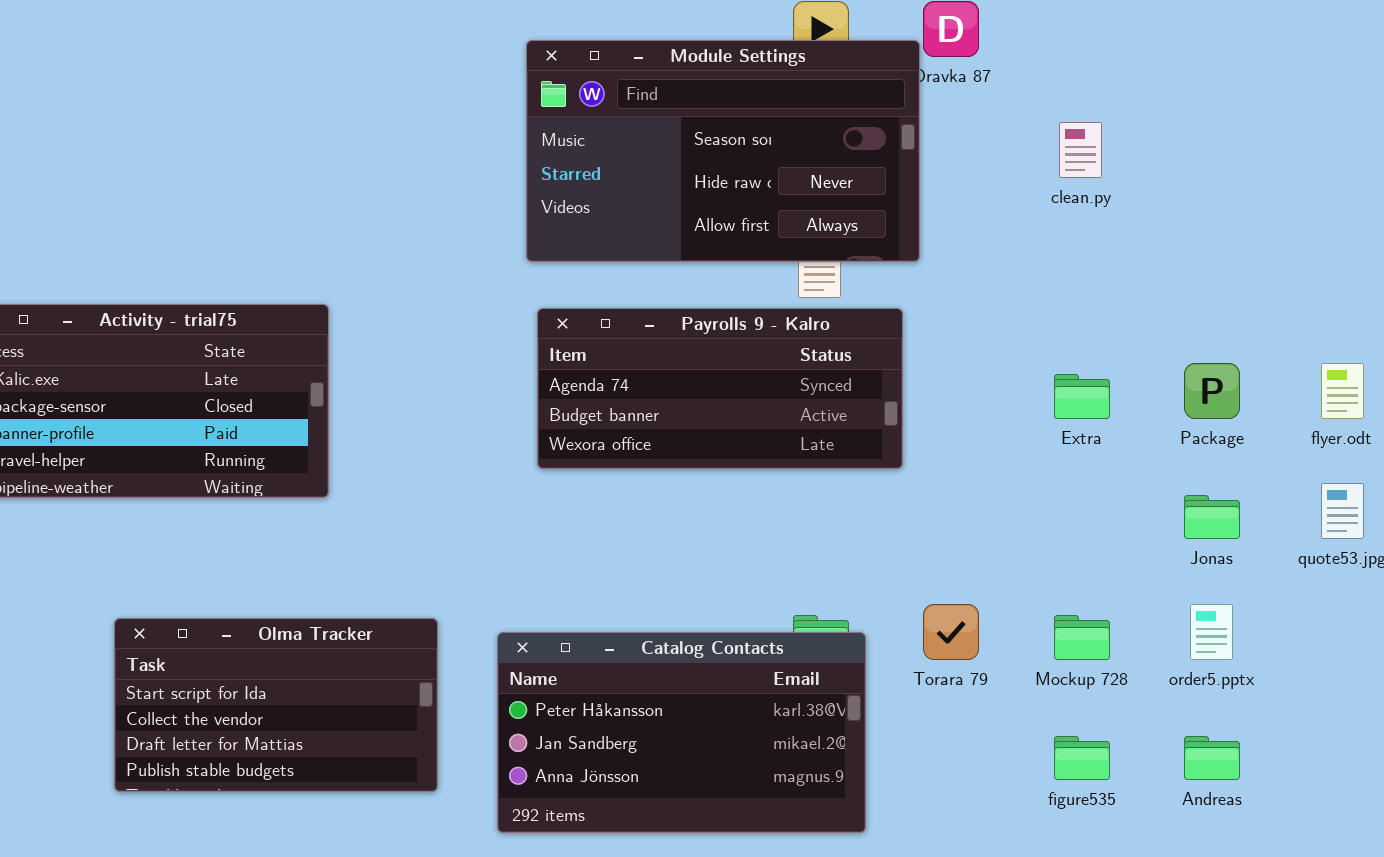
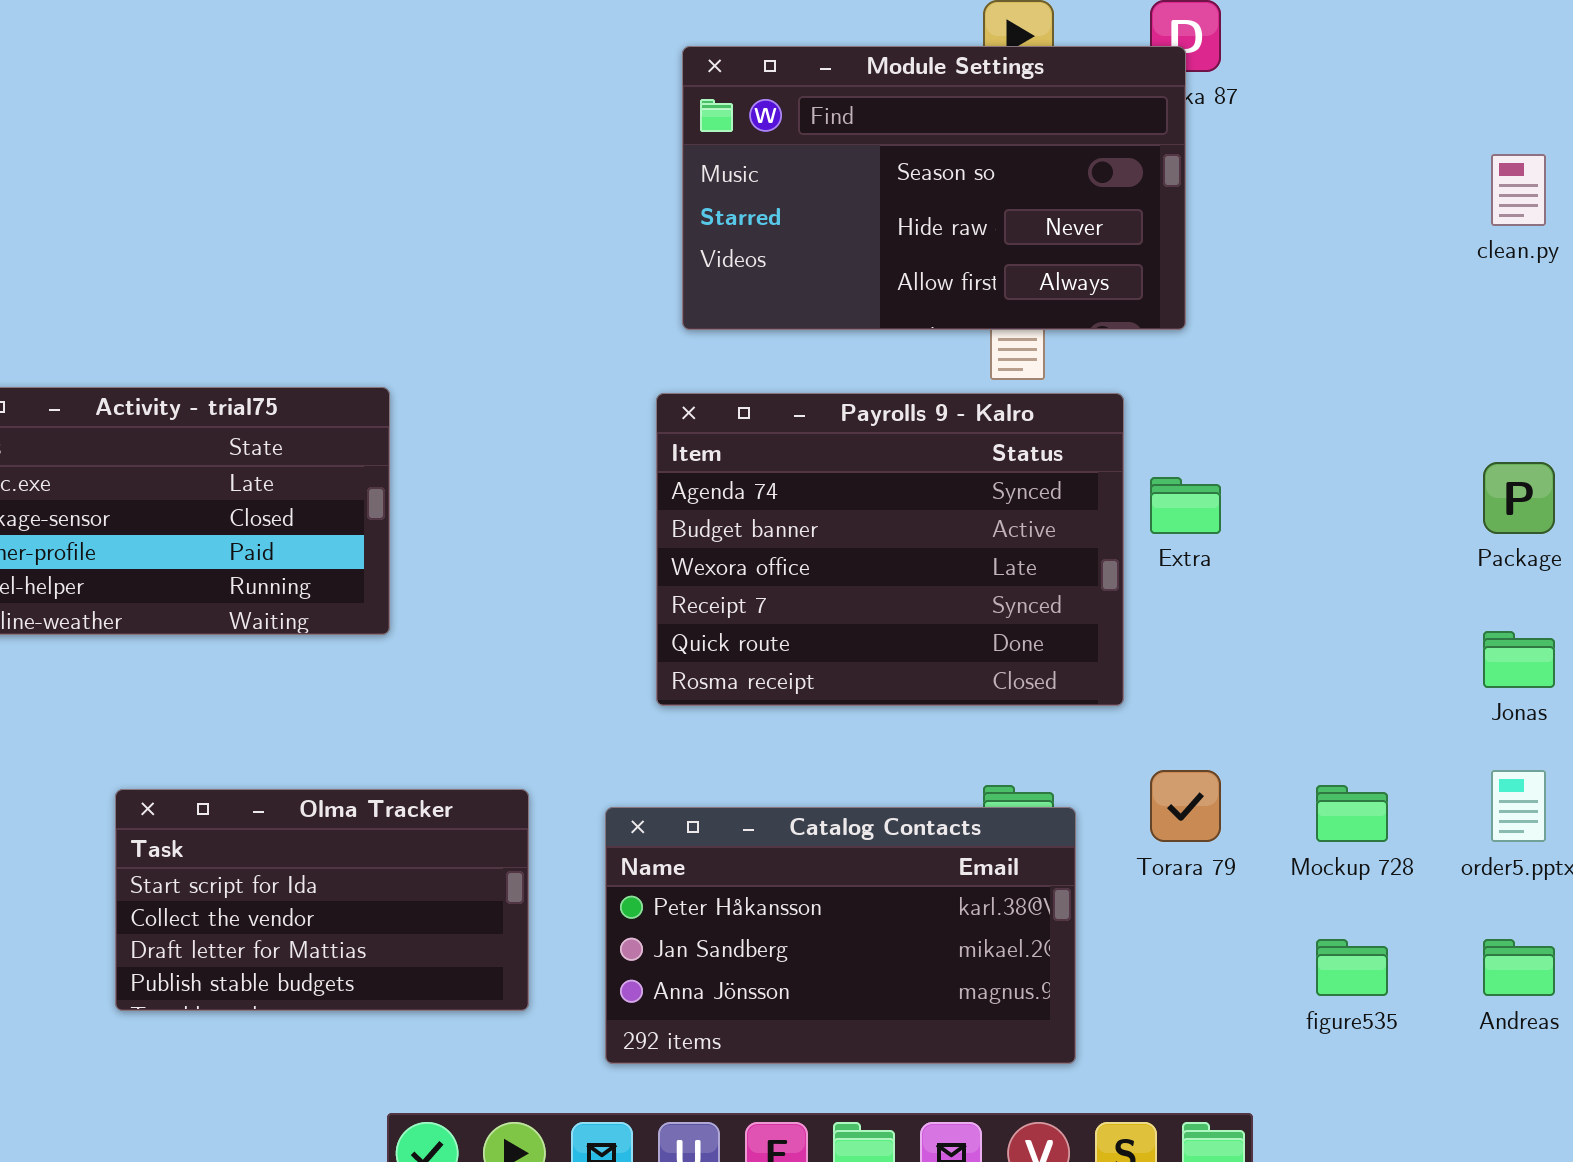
Module Settings: [526,40,920,262] -> [682,46,1186,330], moved
clean.py: [1059,122,1102,178] -> [1491,154,1546,226], moved
Payrolls 9 - Kalro: [537,308,903,469] -> [656,393,1124,706], resized
Extra: [1054,374,1110,419] -> [1150,477,1221,534], moved

